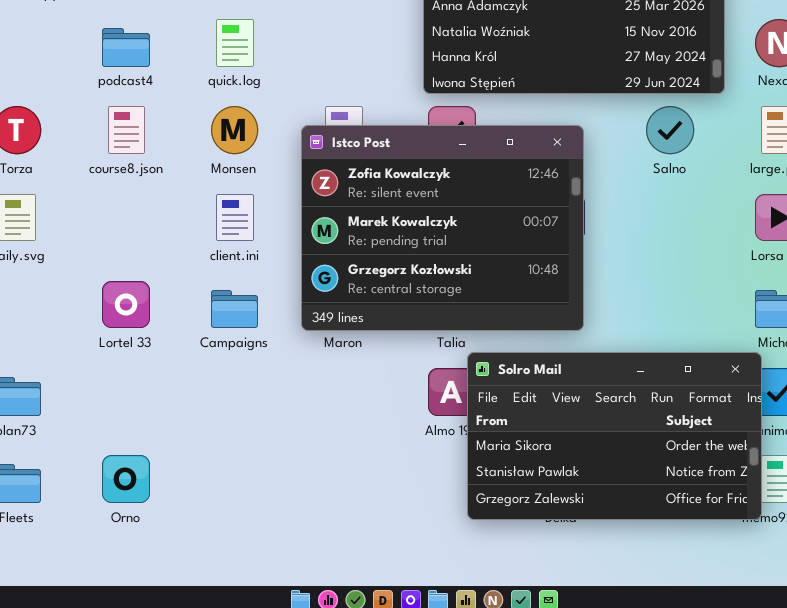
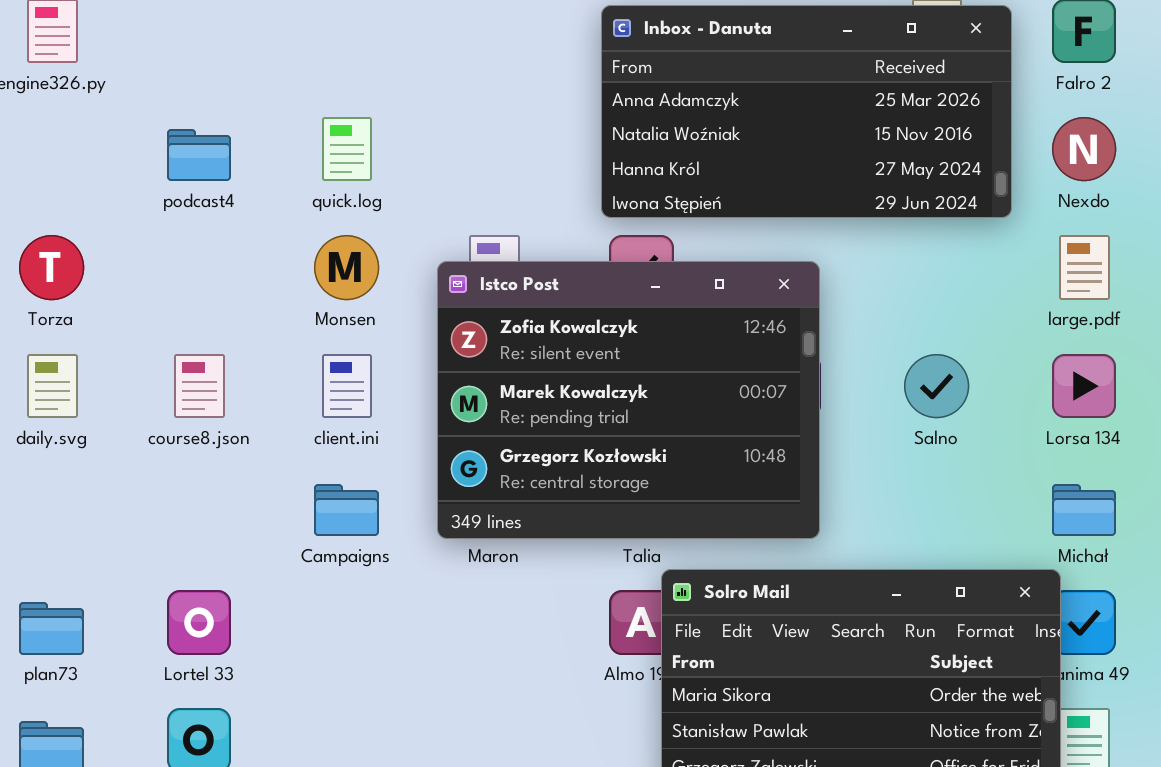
course8.json: [108,106,145,154] -> [174,354,225,418], moved
Salno: [646,106,694,154] -> [904,354,969,418], moved
Lortel 33: [102,281,150,328] -> [167,590,231,655], moved

